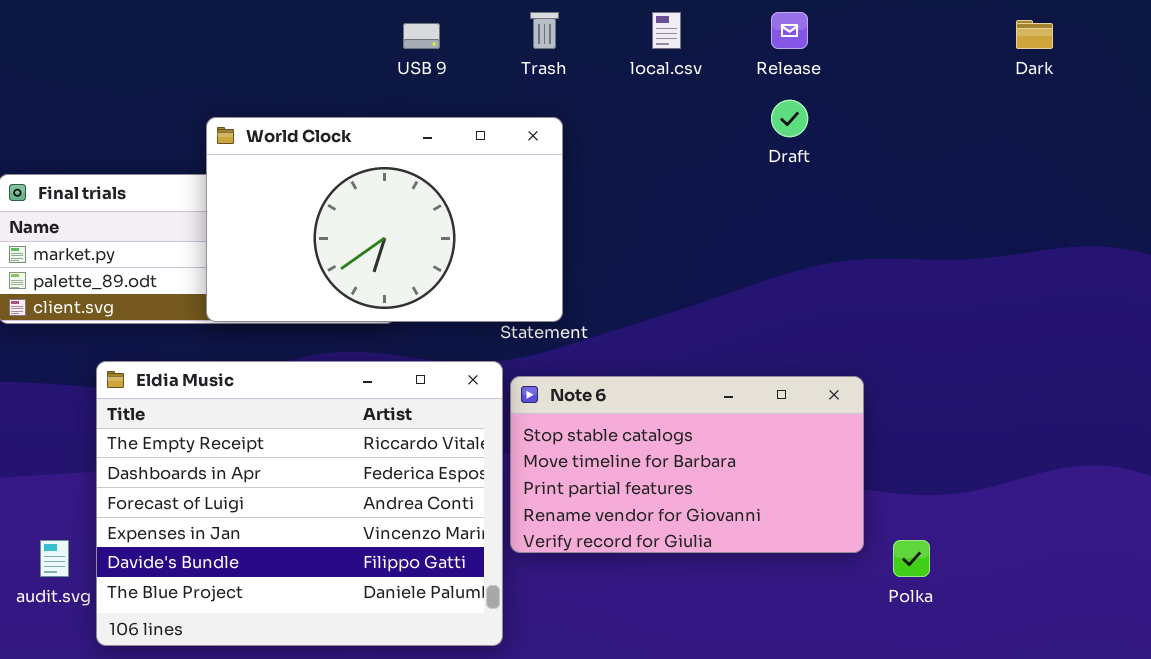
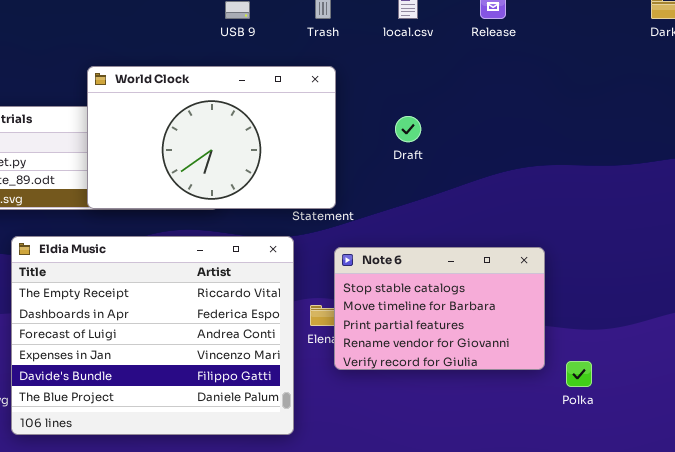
Draft: [771,100,808,137] -> [395,116,421,142], moved
Note 6: [510,376,864,553] -> [334,247,545,370], resized

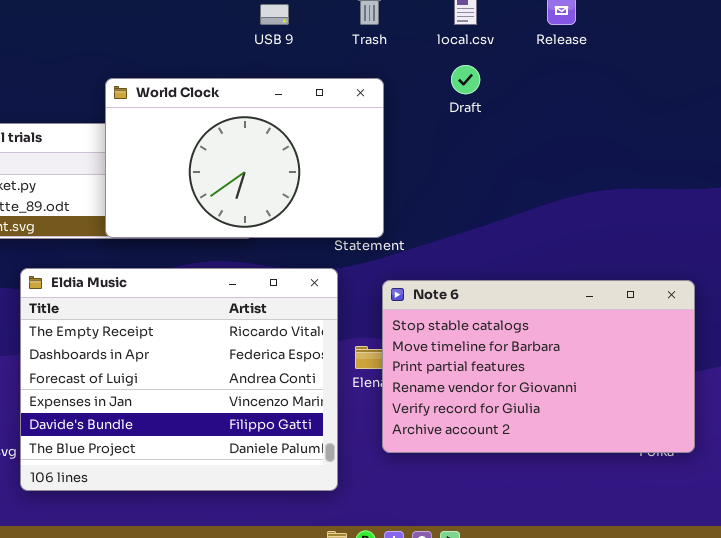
Draft: [395,116,421,142] -> [451,65,480,94], moved
Note 6: [334,247,545,370] -> [382,280,695,453], resized

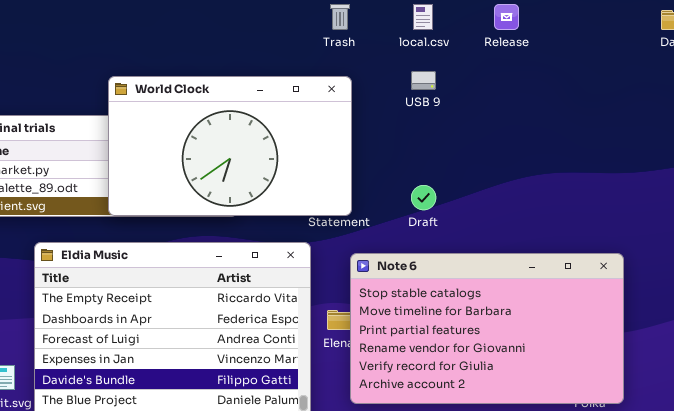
USB 9: [260,4,289,25] -> [411,71,436,90], moved
Draft: [451,65,480,94] -> [411,185,436,210], moved

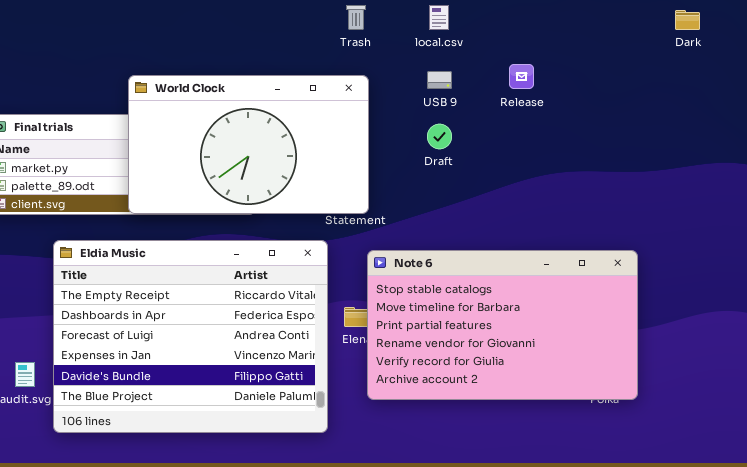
Release: [494,4,519,30] -> [509,64,534,89], moved
Draft: [411,185,436,210] -> [427,124,452,149], moved

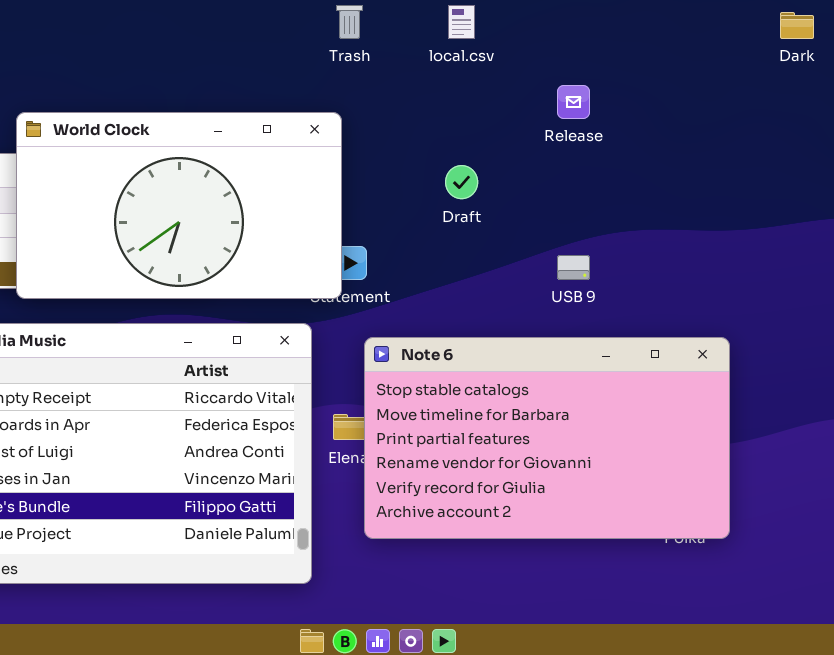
USB 9: [427,71,452,89] -> [557,255,590,280], moved
World Clock: [128,75,369,214] -> [16,112,342,299], moved

